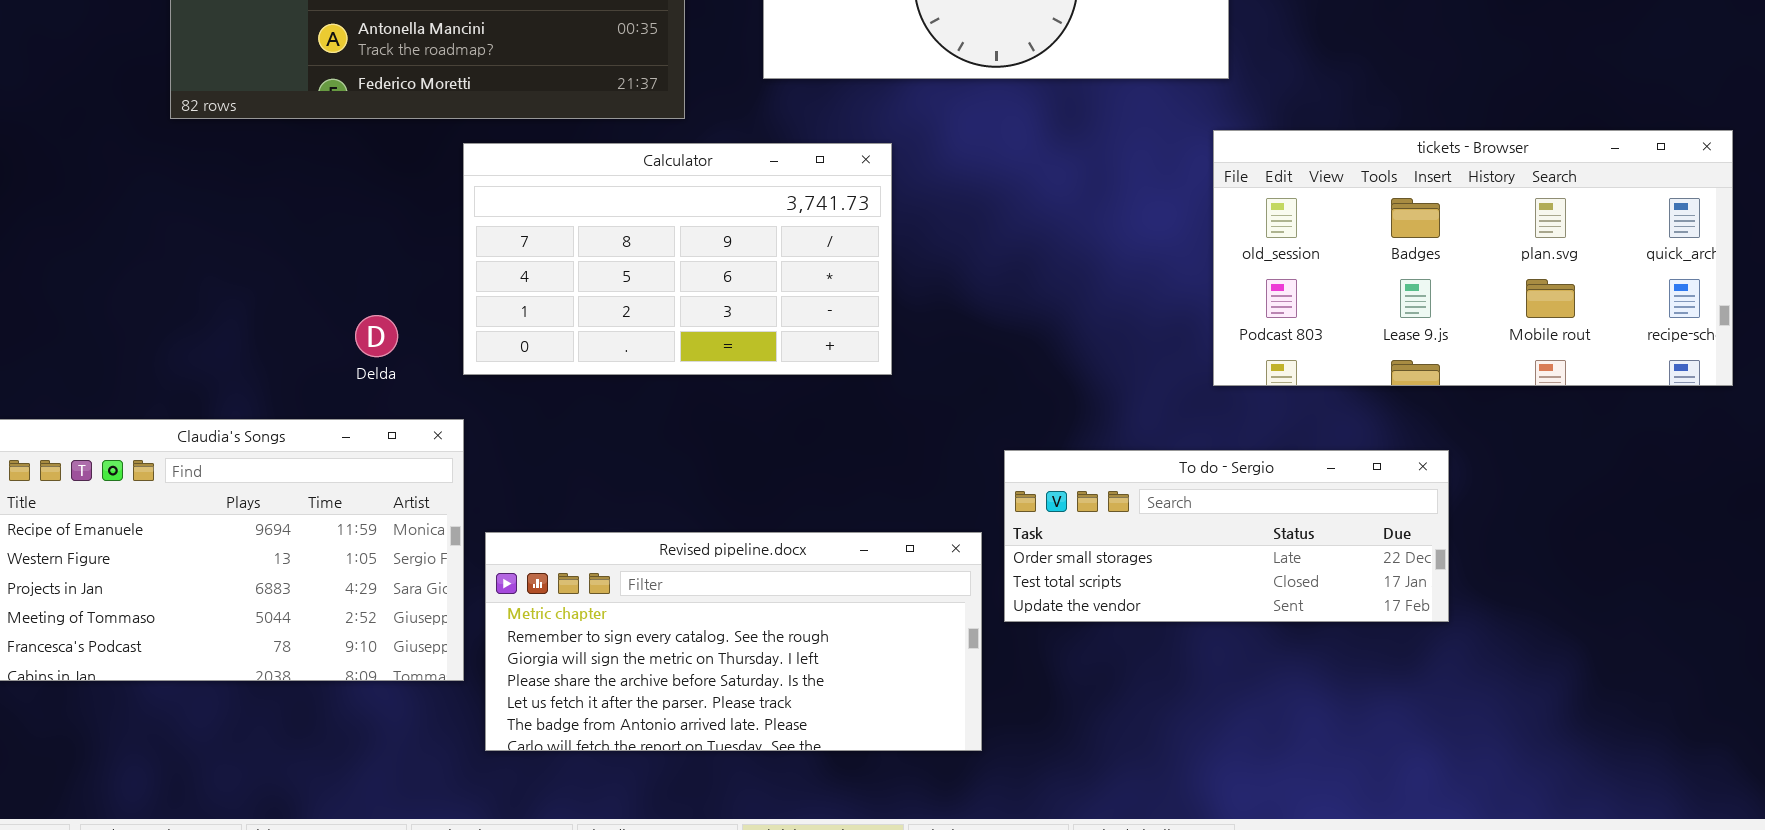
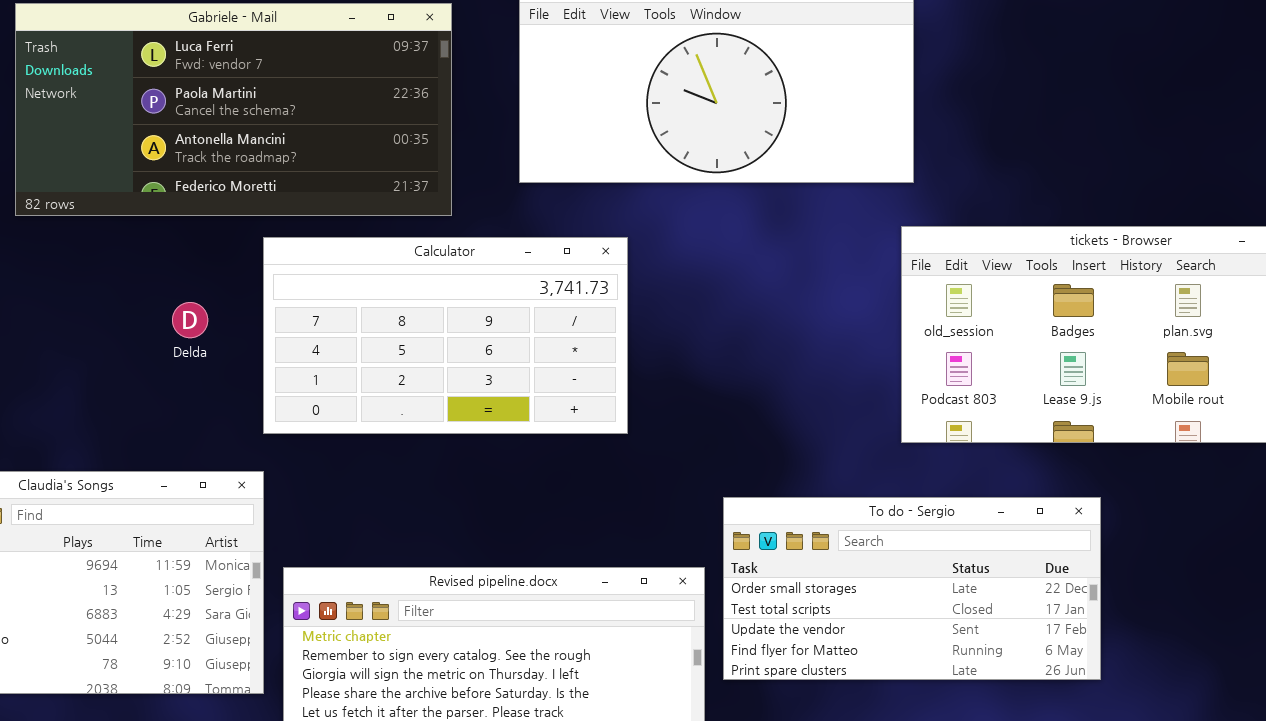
Delda: [355,315,398,357] -> [172,302,208,338], moved
To do - Sergio: [1004,450,1449,622] -> [723,497,1101,680], resized

